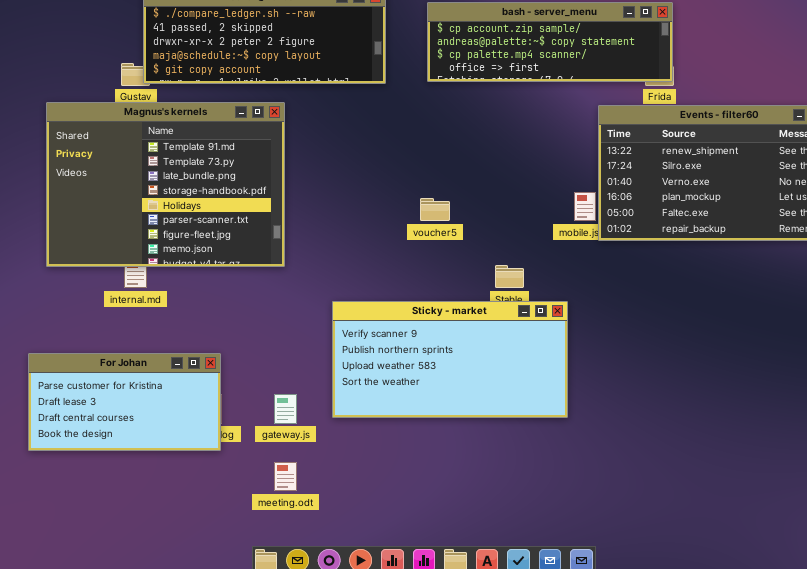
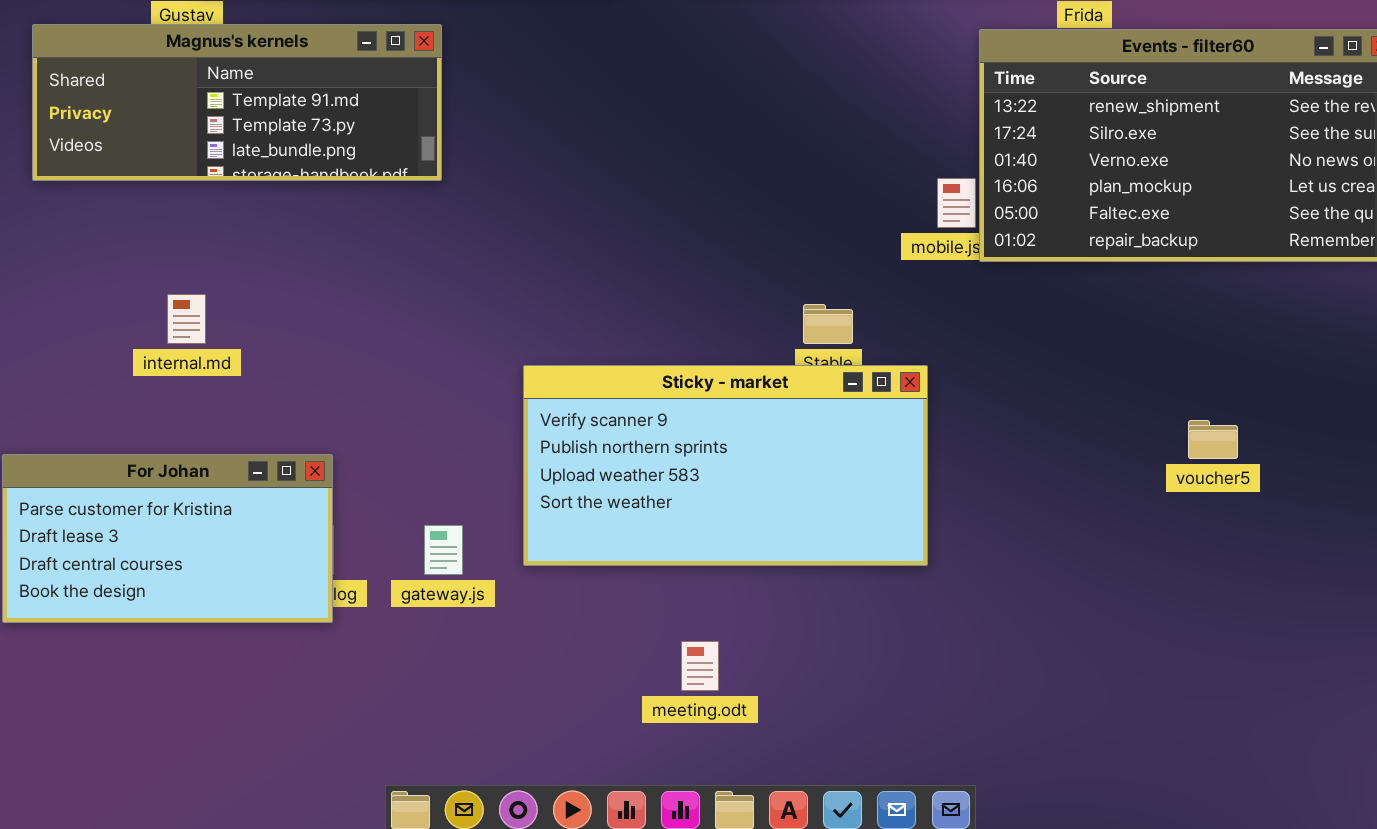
Magnus's kernels: [46,102,285,267] -> [32,24,442,181], resized
voucher5: [420,198,450,221] -> [1188,420,1238,459], moved
meeting.odt: [274,462,297,491] -> [681,641,719,691], moved

